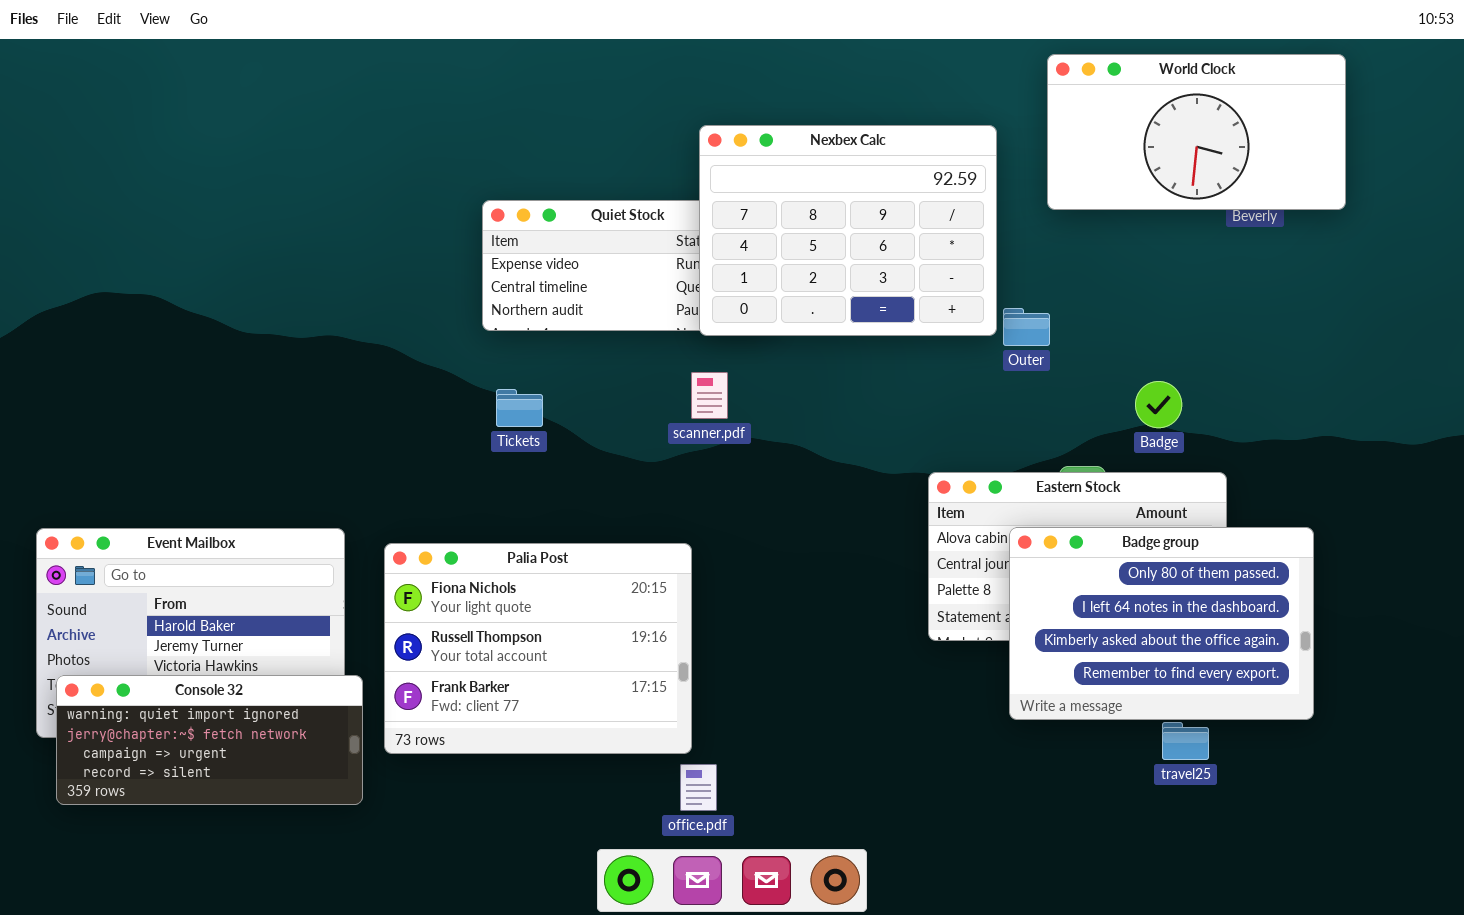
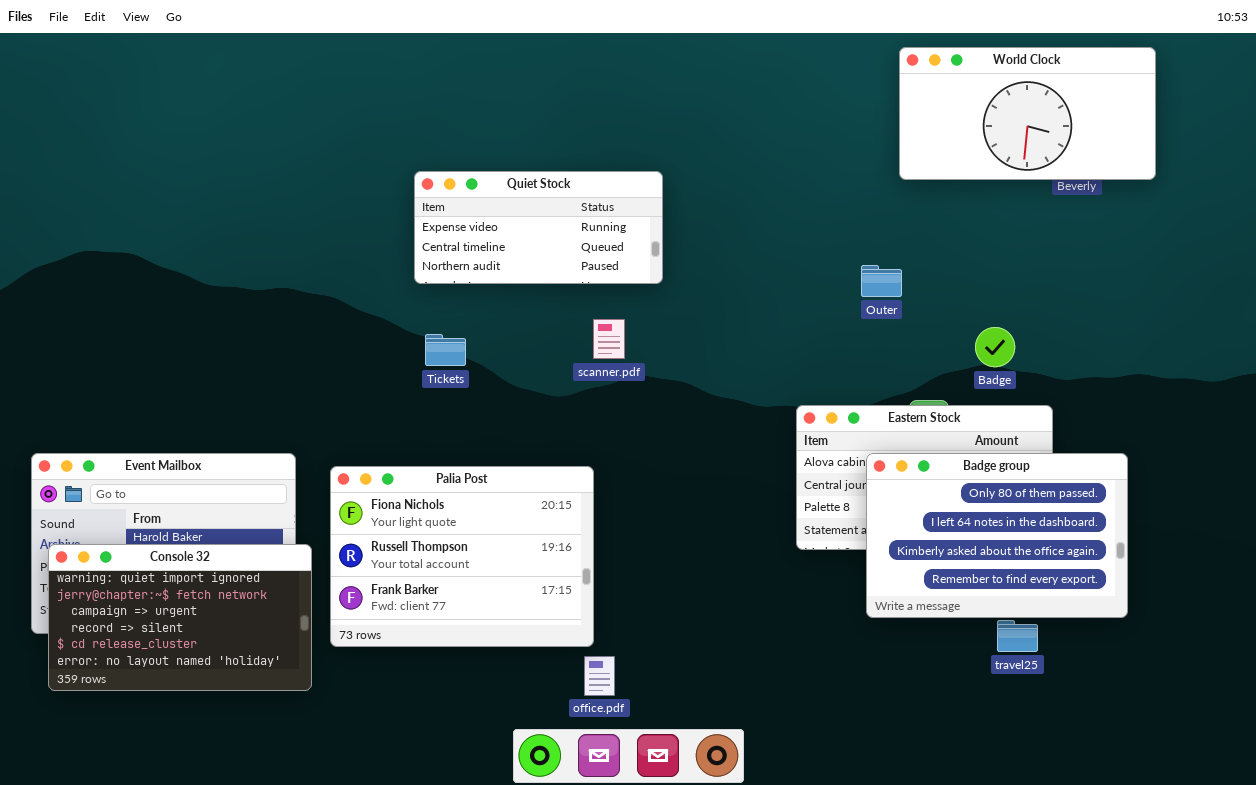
Nexbex Calc: [699,125,997,336] -> none, closed
Console 32: [56,675,363,805] -> [48,544,312,691], resized

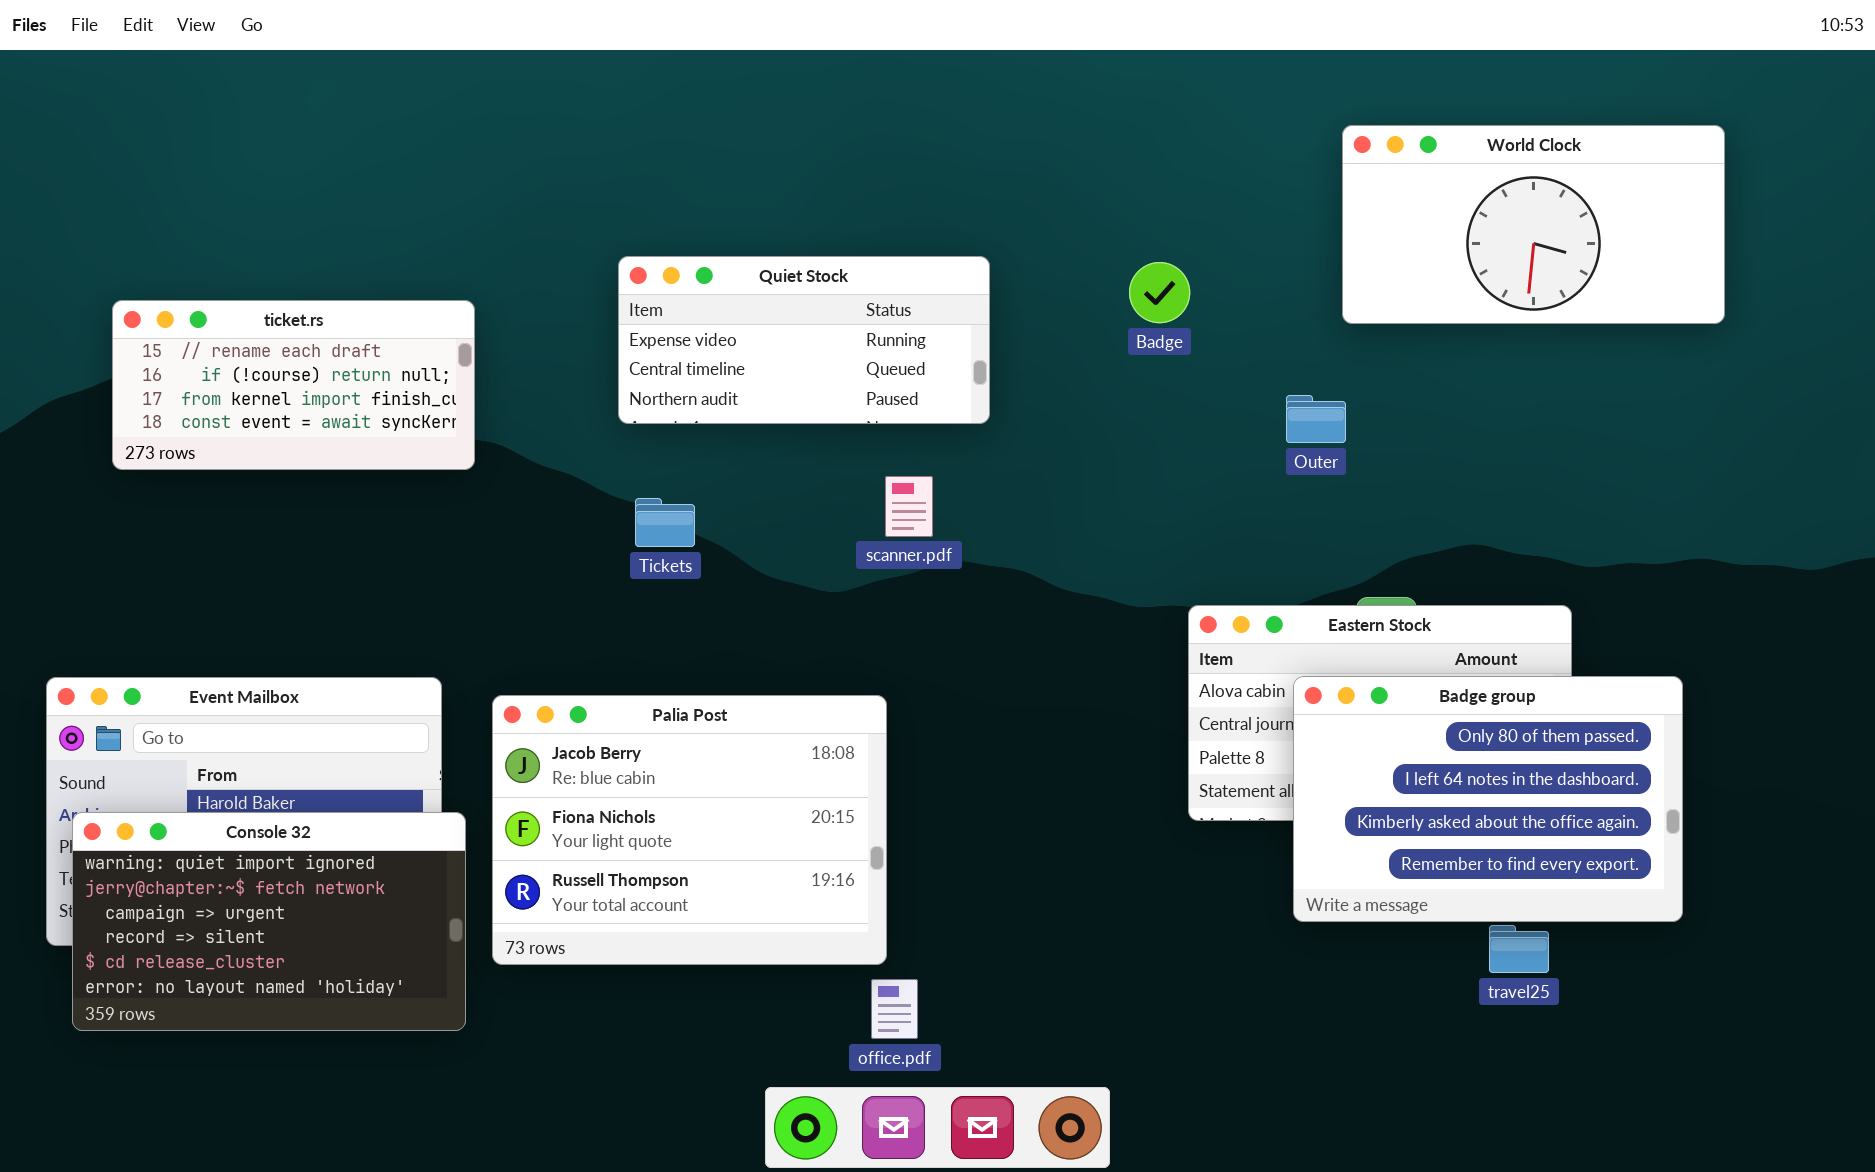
World Clock: [899,47,1156,180] -> [1342,125,1725,324], moved
ticket.rs: none -> [112,300,475,470], opened
Badge: [975,327,1015,367] -> [1129,262,1190,323], moved
Palia Post: [330,466,594,647] -> [492,695,887,965], scrolled up 1 row

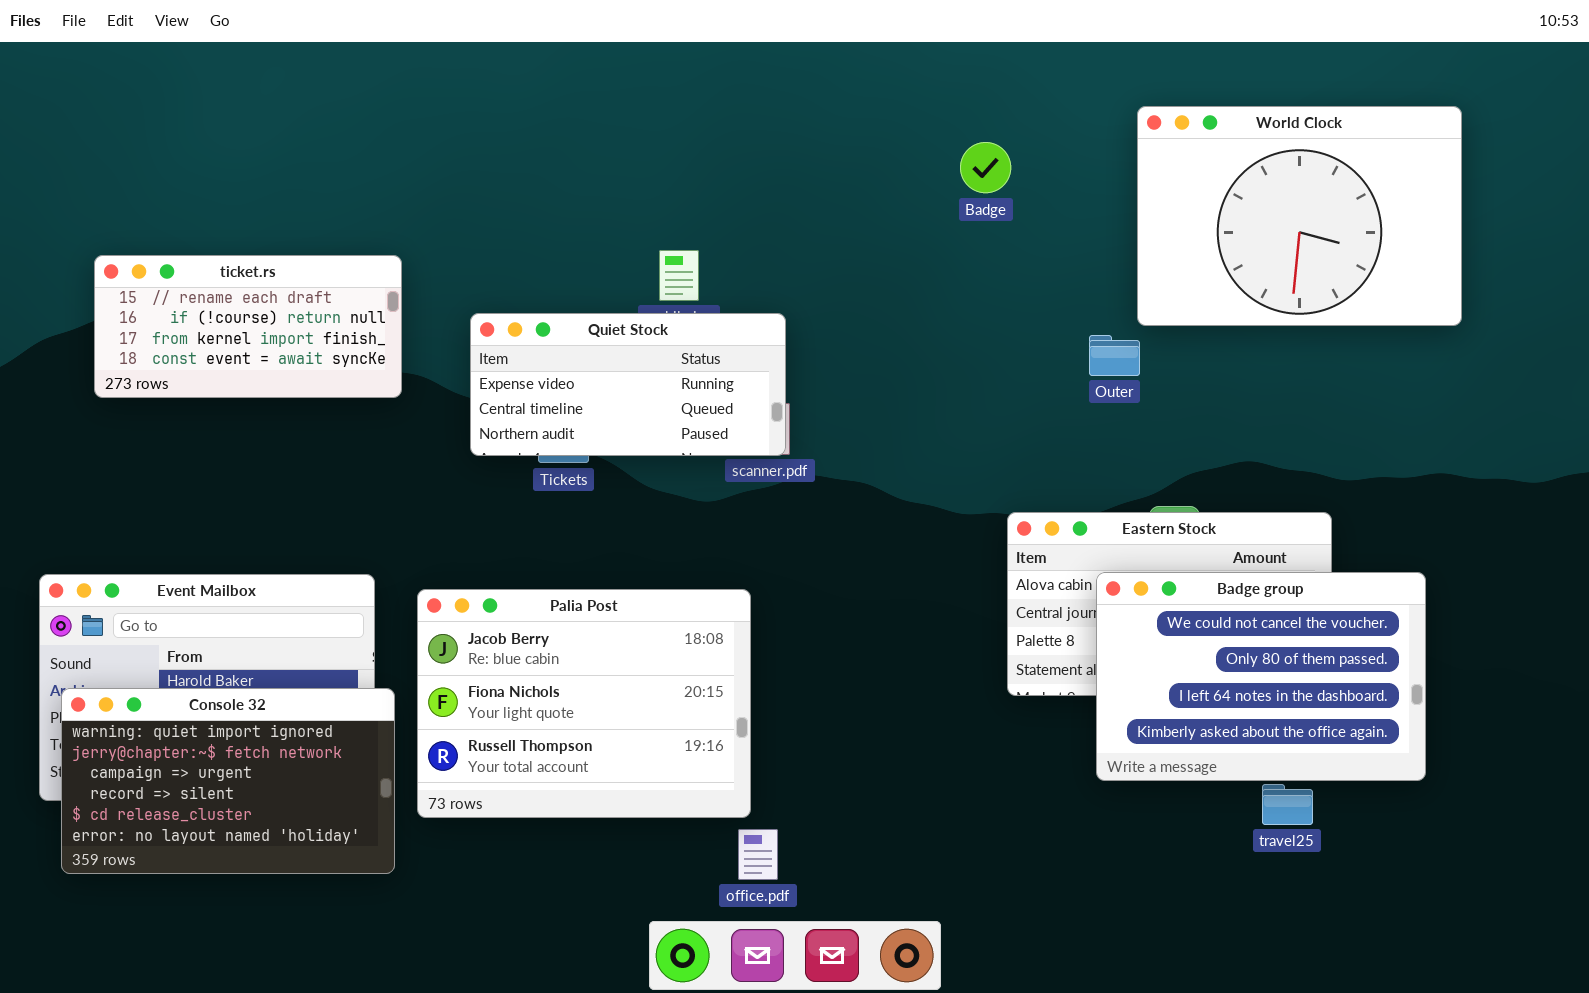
World Clock: [1342,125,1725,324] -> [1137,106,1462,326], resized
Quiet Stock: [618,256,990,424] -> [470,313,786,456], moved
Badge: [1129,262,1190,323] -> [960,142,1011,193], moved
Badge group: [1293,676,1683,922] -> [1096,572,1426,781], scrolled up 1 row

